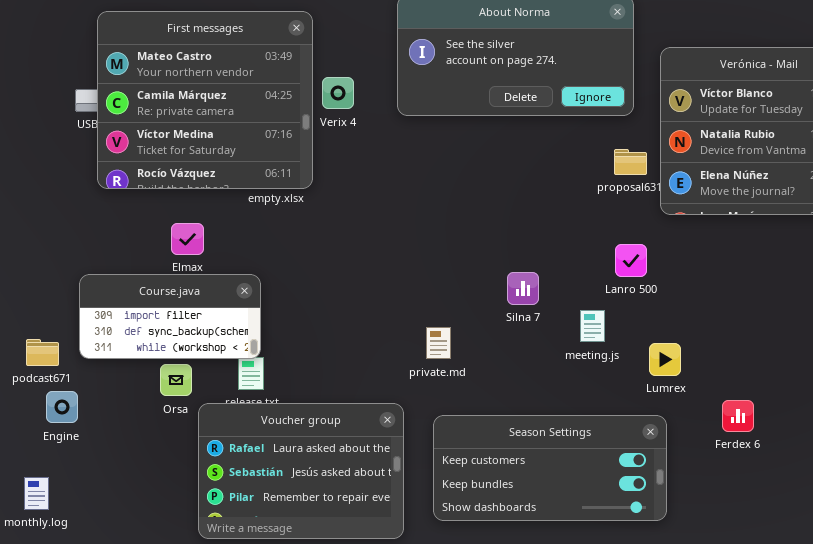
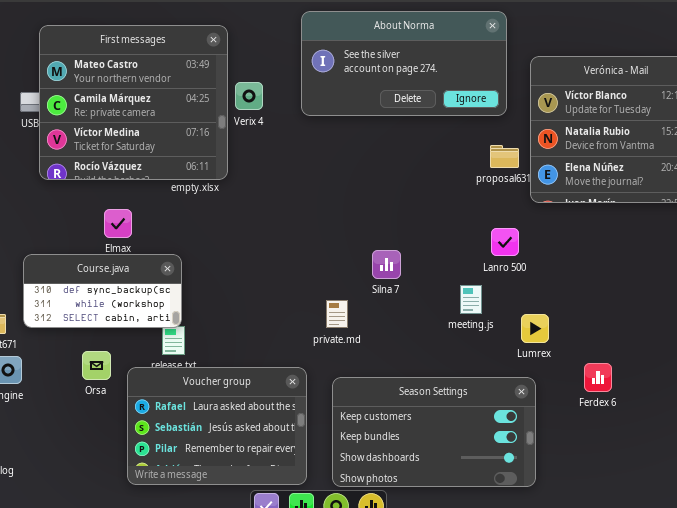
Silna 7: [507,272,539,305] -> [372,250,401,279], moved
Course.java: [79,274,261,359] -> [23,254,182,328], scrolled down 1 row
Orsa: [160,364,192,396] -> [82,351,111,380], moved
Season Settings: [433,415,667,521] -> [332,377,536,487], resized

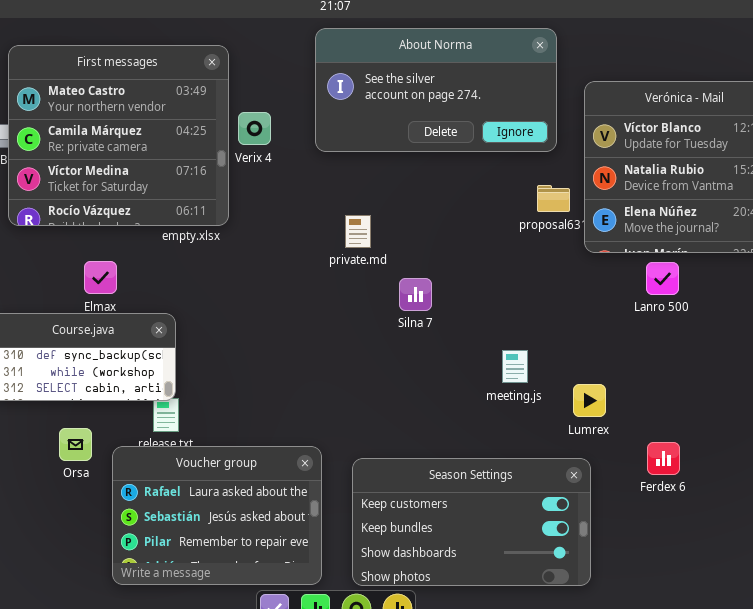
Lanro 500: [491,228,519,256] -> [646,262,679,295], moved
Silna 7: [372,250,401,279] -> [399,278,432,311], moved
private.md: [326,300,348,328] -> [345,215,371,248], moved

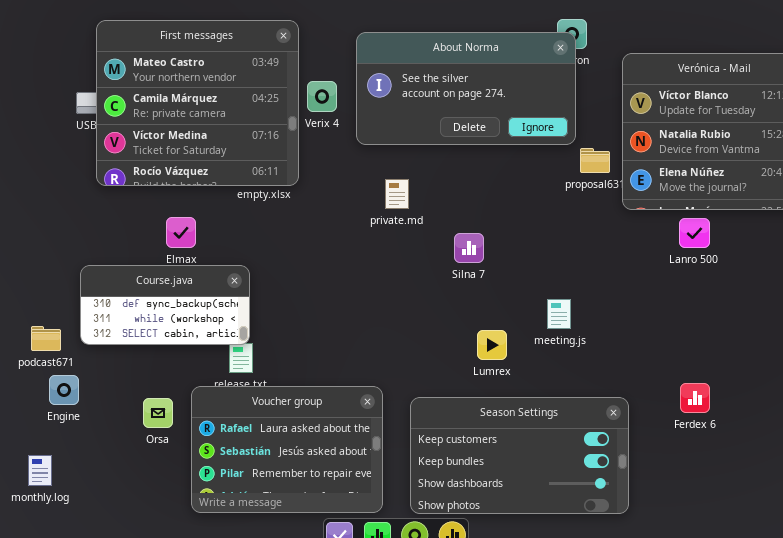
About Norma: [315,28,557,152] -> [356,32,576,145], moved
private.md: [345,215,371,248] -> [385,179,409,209], moved
Lumrex: [573,384,606,417] -> [477,330,507,360], moved
Orsa: [59,428,92,461] -> [143,398,173,428], moved

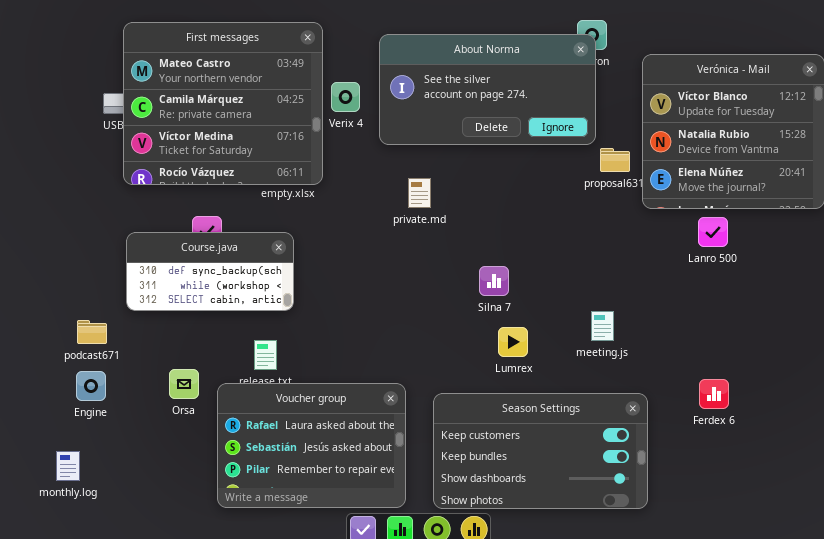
Silna 7: [454,233,484,263] -> [479,266,509,296], moved
Course.java: [80,265,250,345] -> [126,232,294,311], moved
meeting.js: [547,299,571,329] -> [591,311,614,341], moved
podcast671: [31,326,61,351] -> [77,320,107,344], moved
Orsa: [143,398,173,428] -> [169,369,199,399], moved

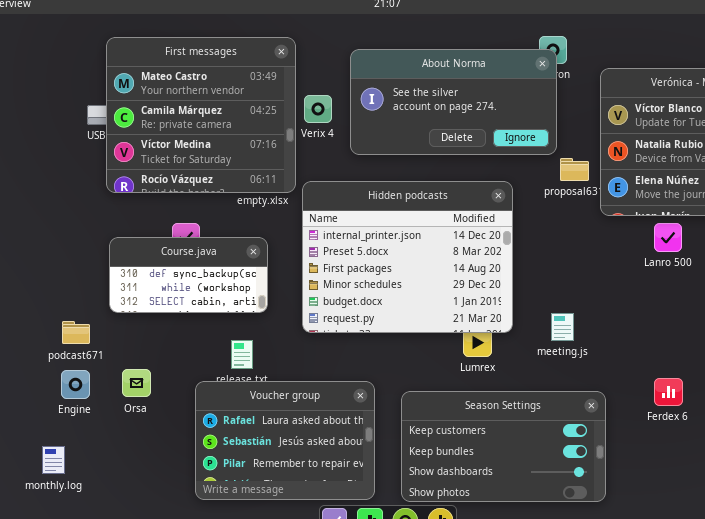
Hidden podcasts: none -> [302,181,513,333], opened
Orsa: [169,369,199,399] -> [122,369,151,397], moved

